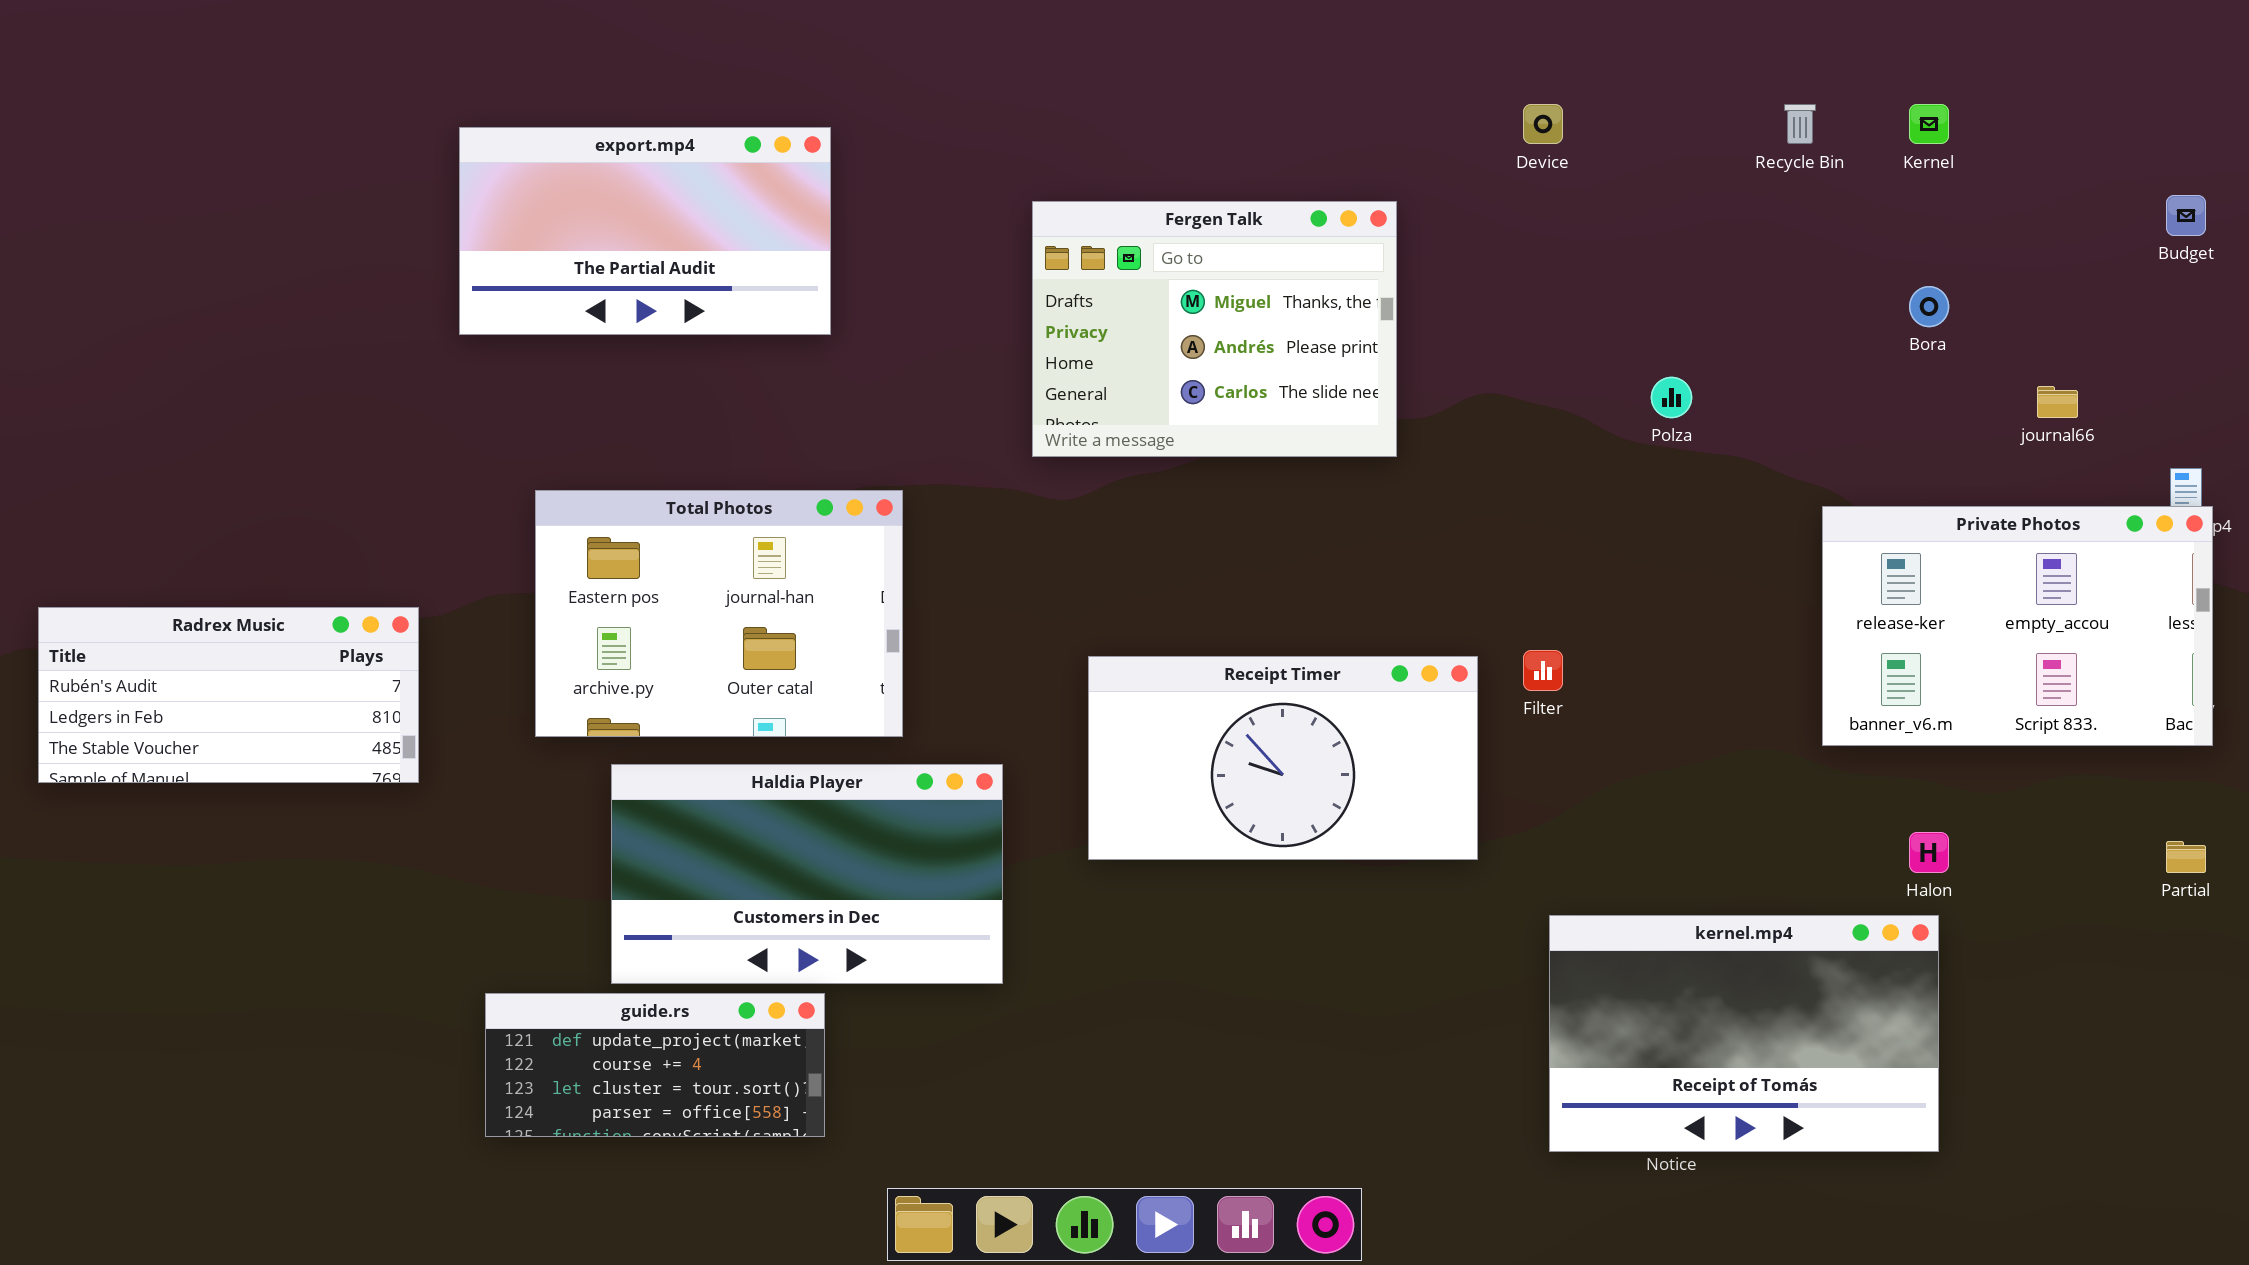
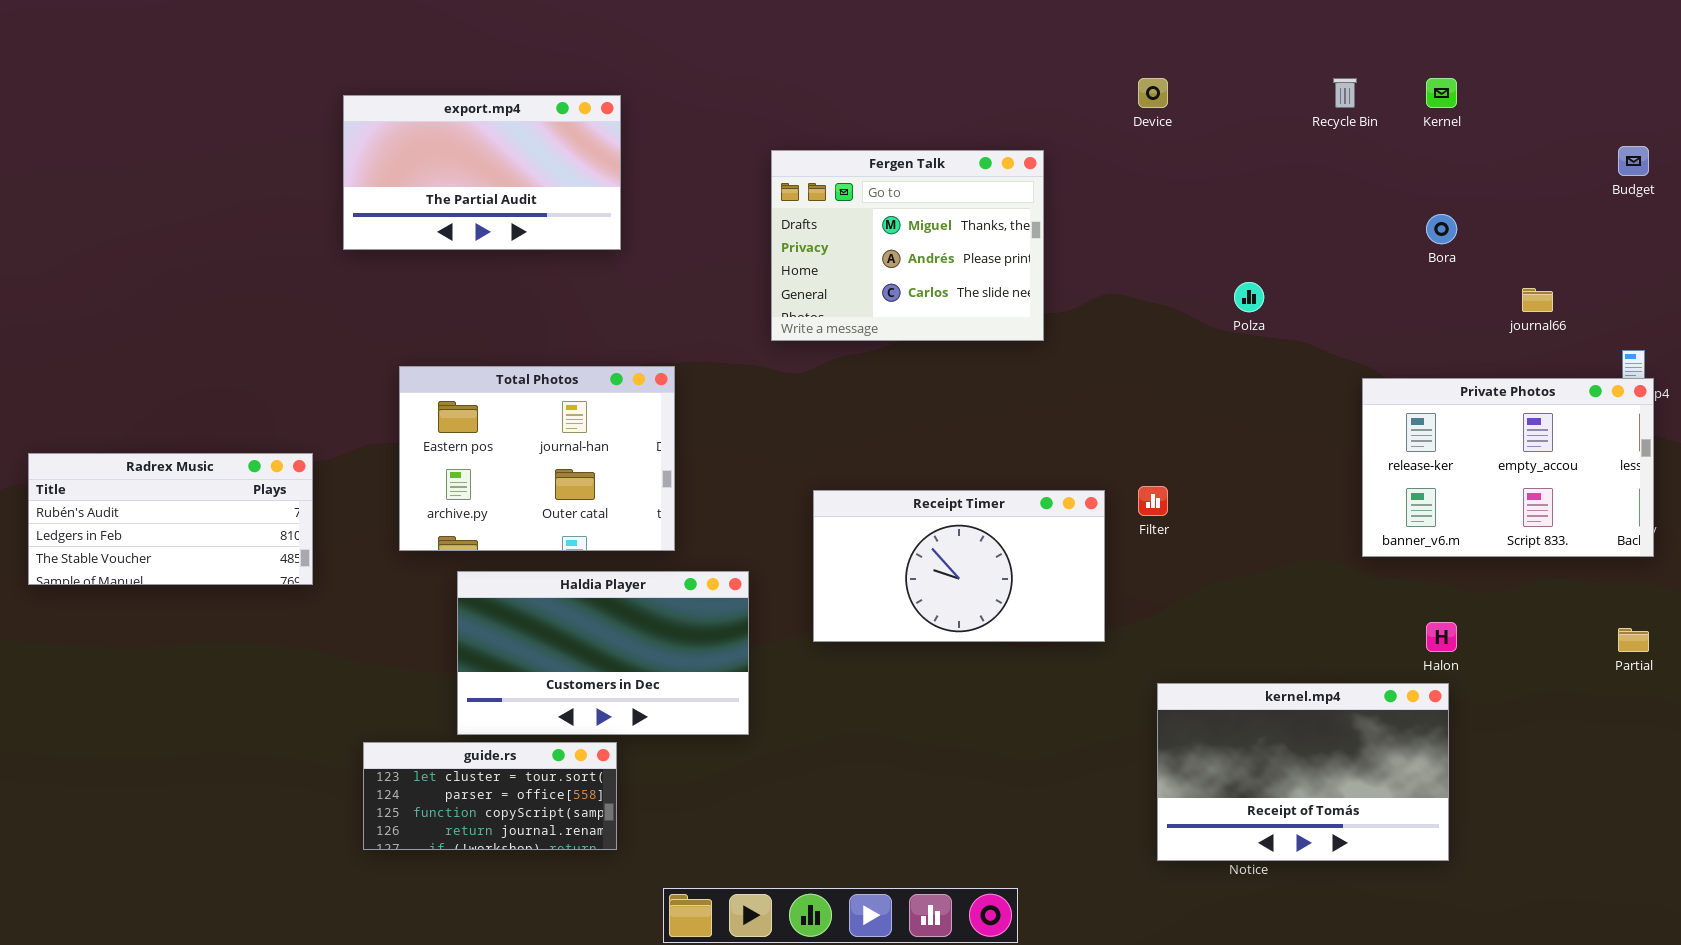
guide.rs: [485,993,825,1137] -> [363,742,617,850], scrolled down 2 rows

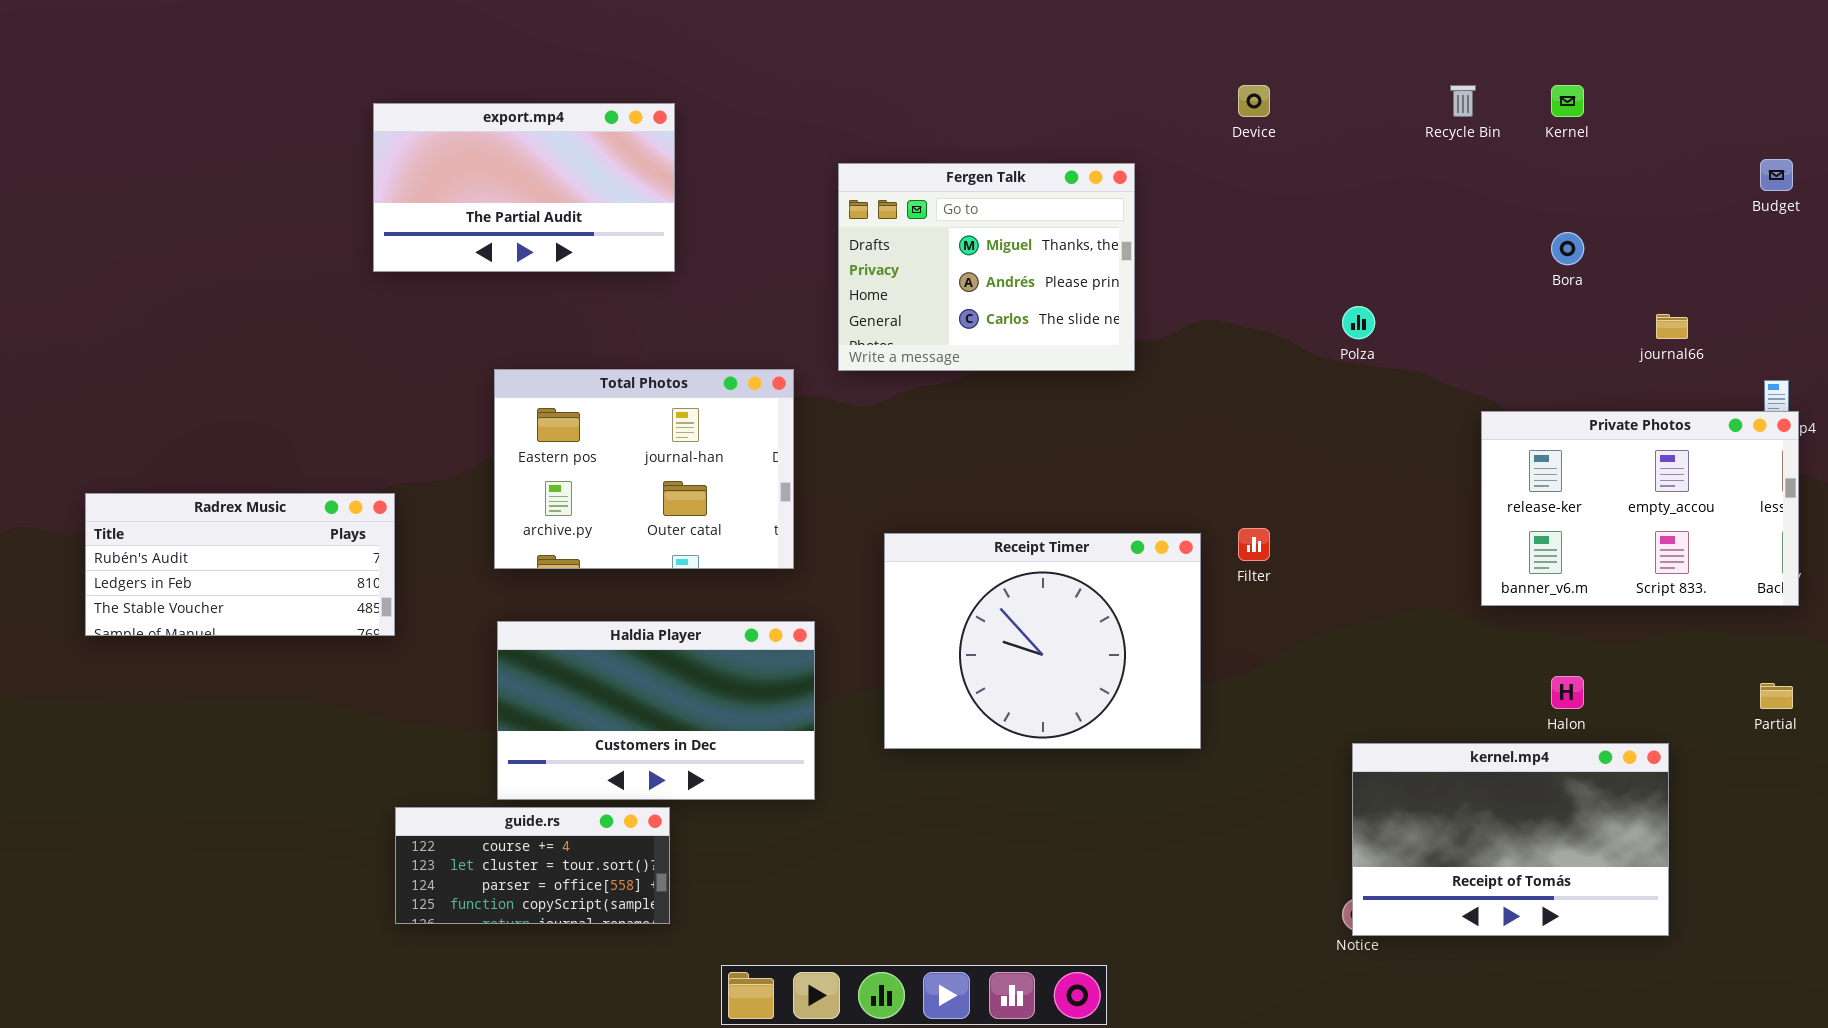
Total Photos: [399,366,675,551] -> [494,369,794,569], moved
Radrex Music: [28,453,313,585] -> [85,493,395,636], moved
Receipt Timer: [813,490,1105,642] -> [884,533,1201,749], resized
kernel.mp4: [1157,683,1449,861] -> [1352,743,1669,936], moved
guide.rs: [363,742,617,850] -> [395,807,670,924], scrolled up 1 row

